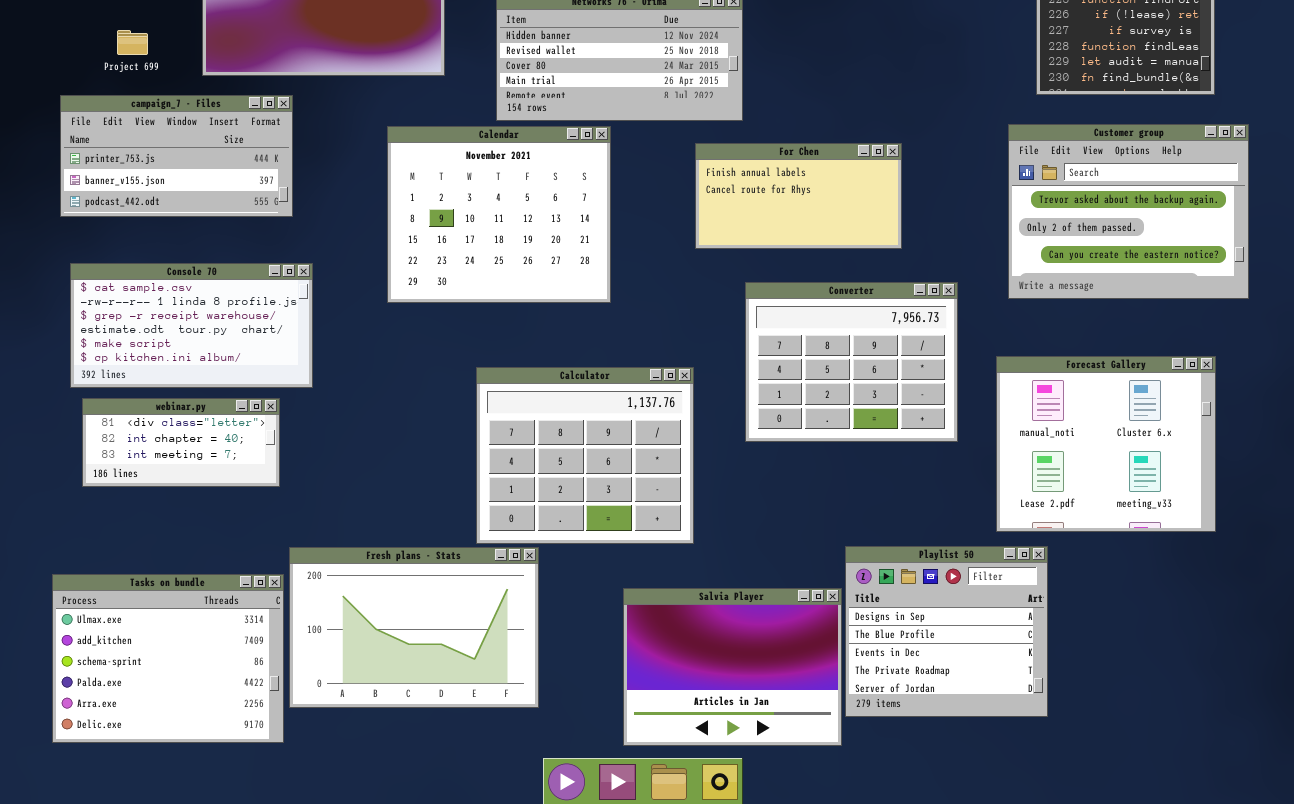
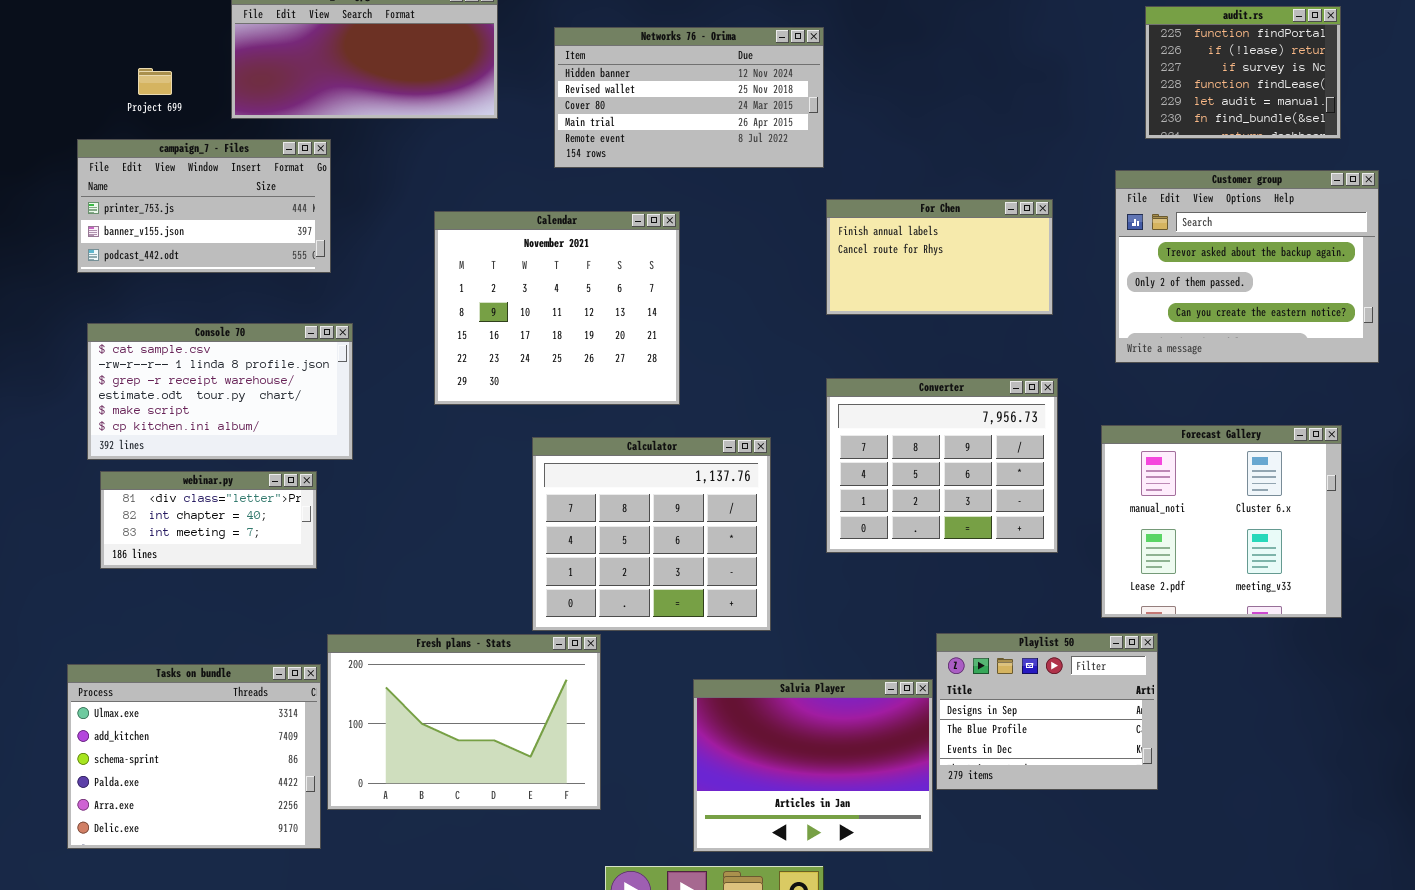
Calendar: [387,126,611,303] -> [434,211,680,405], moved
For Chen: [695,143,902,249] -> [826,199,1053,315], moved
Converter: [745,282,958,442] -> [826,378,1058,553], moved
Playlist 50: [845,546,1048,717] -> [936,633,1158,790], resized

